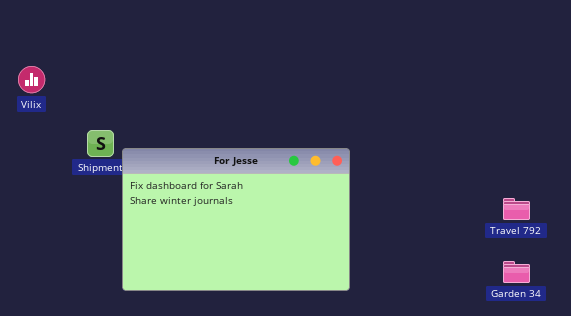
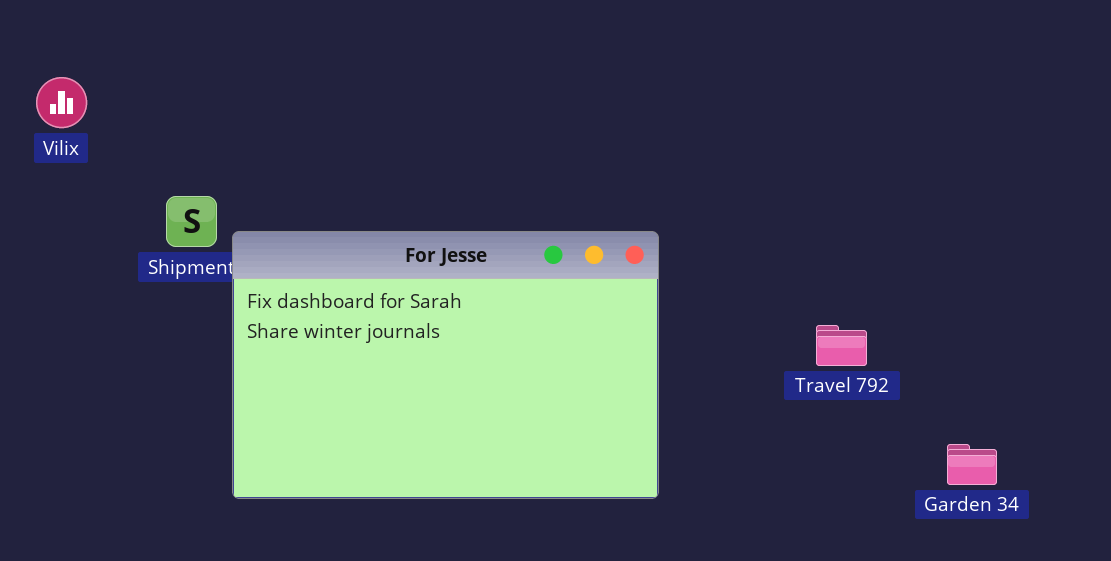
Travel 792: [503,198,530,220] -> [816,325,867,366], moved

